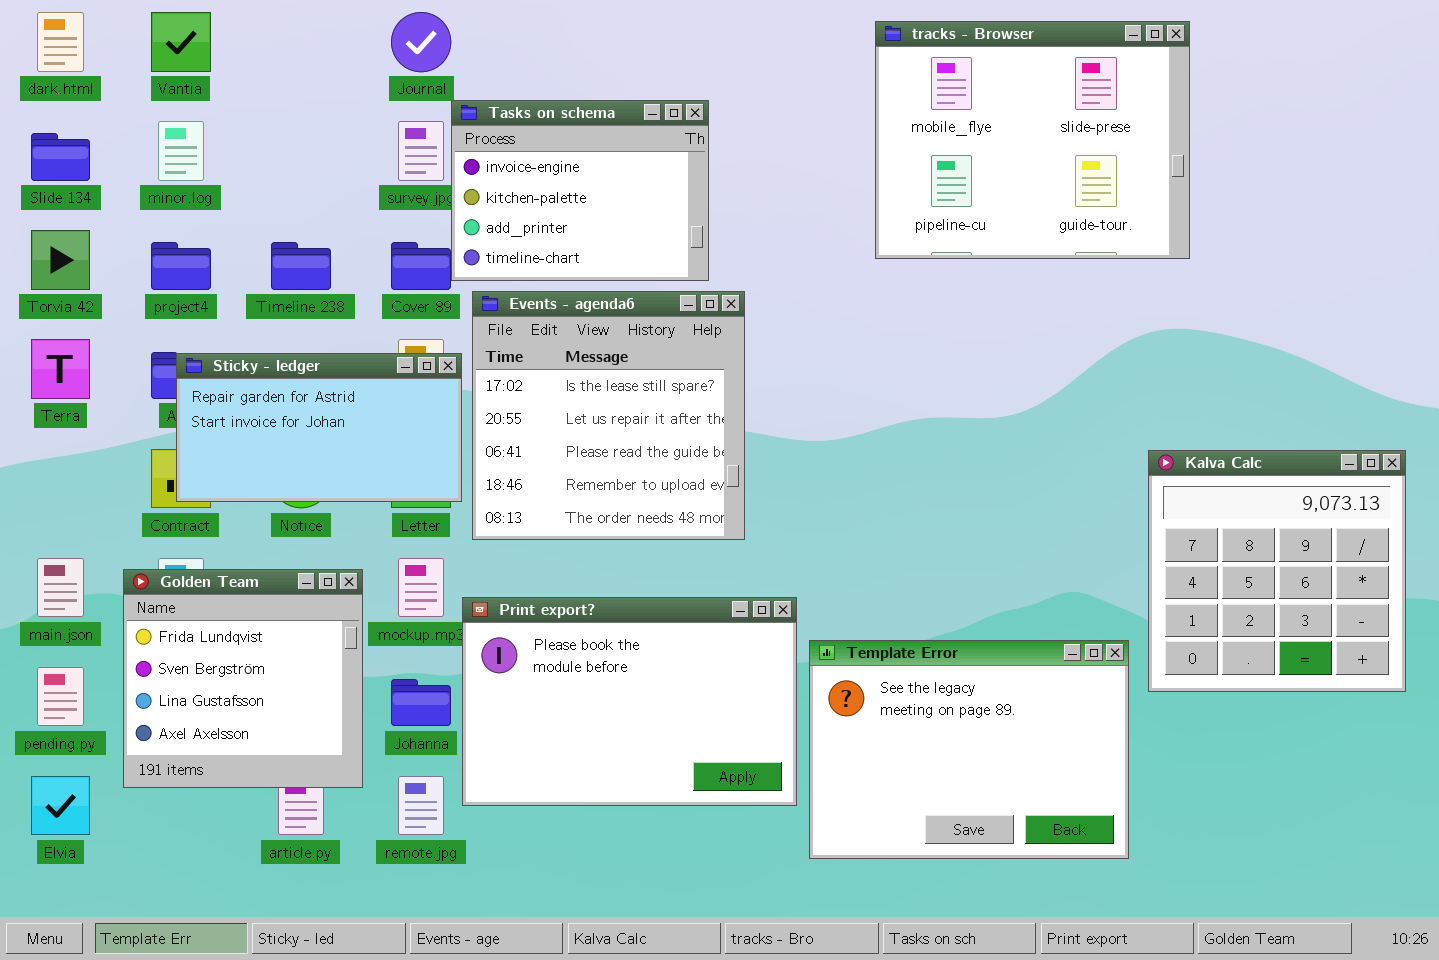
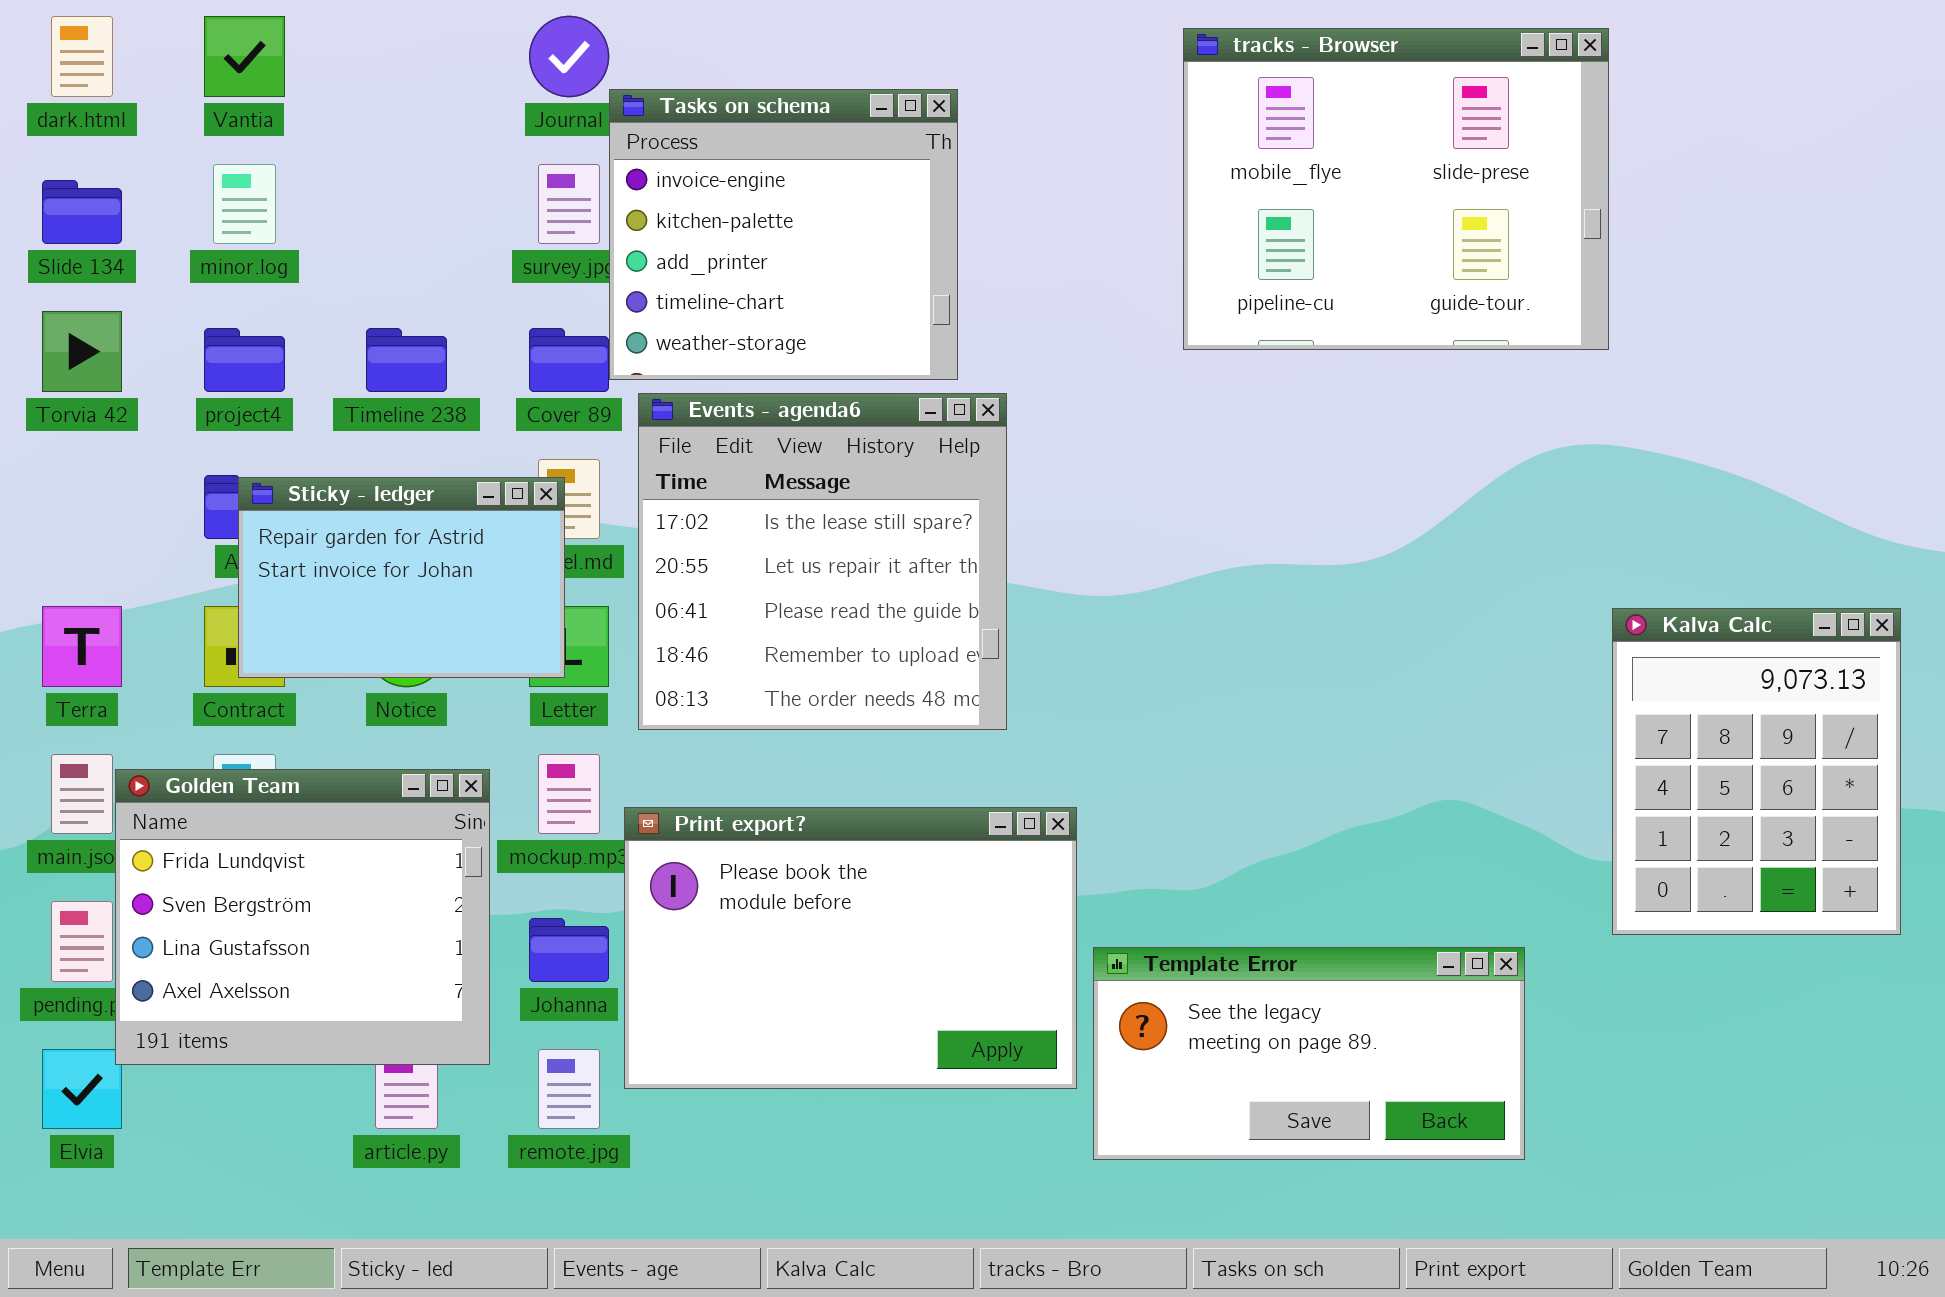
Tasks on schema: [451,100,709,281] -> [609,89,958,380], resized
Terra: [31,339,90,399] -> [42,606,122,687], moved
Sticky - ledger: [176,353,462,502] -> [238,477,565,678], resized
Kalva Calc: [1148,450,1406,692] -> [1612,608,1901,935], resized
Golden Team: [123,569,363,788] -> [115,769,490,1065], resized
Template Error: [809,640,1129,859] -> [1093,947,1525,1160], resized

